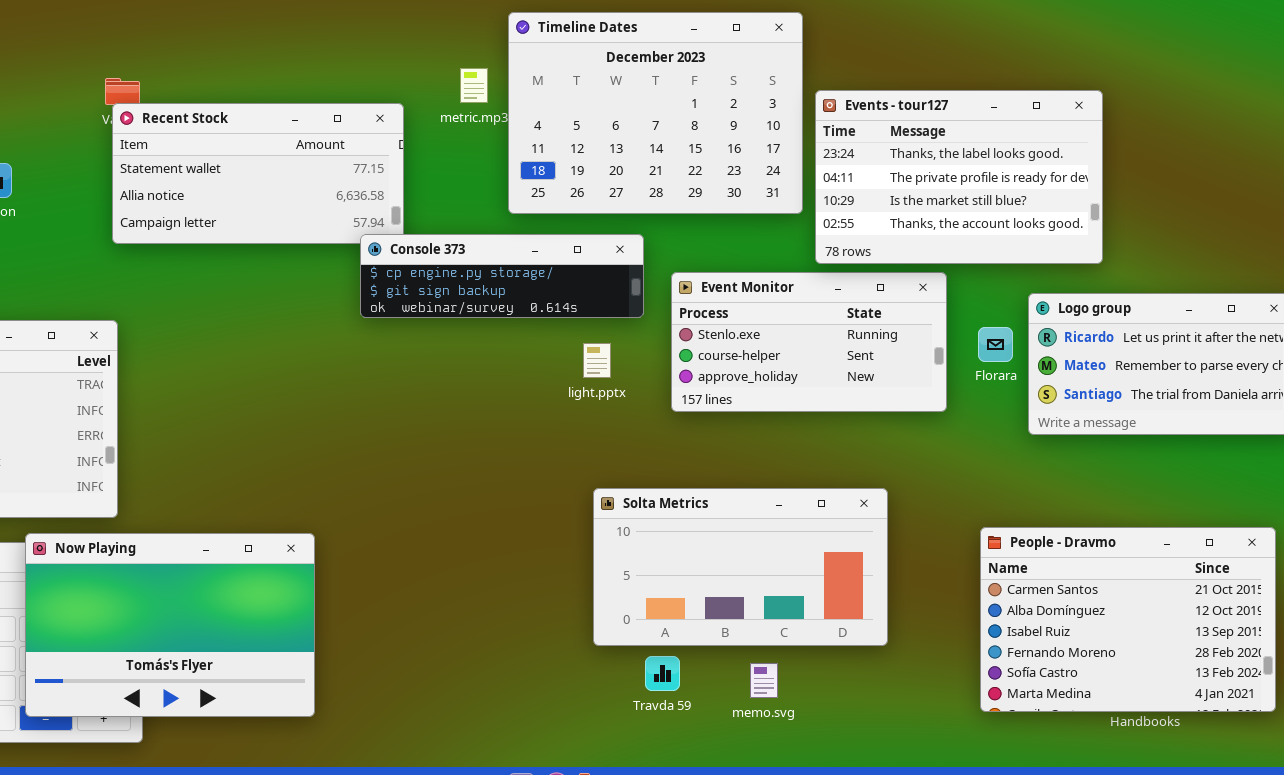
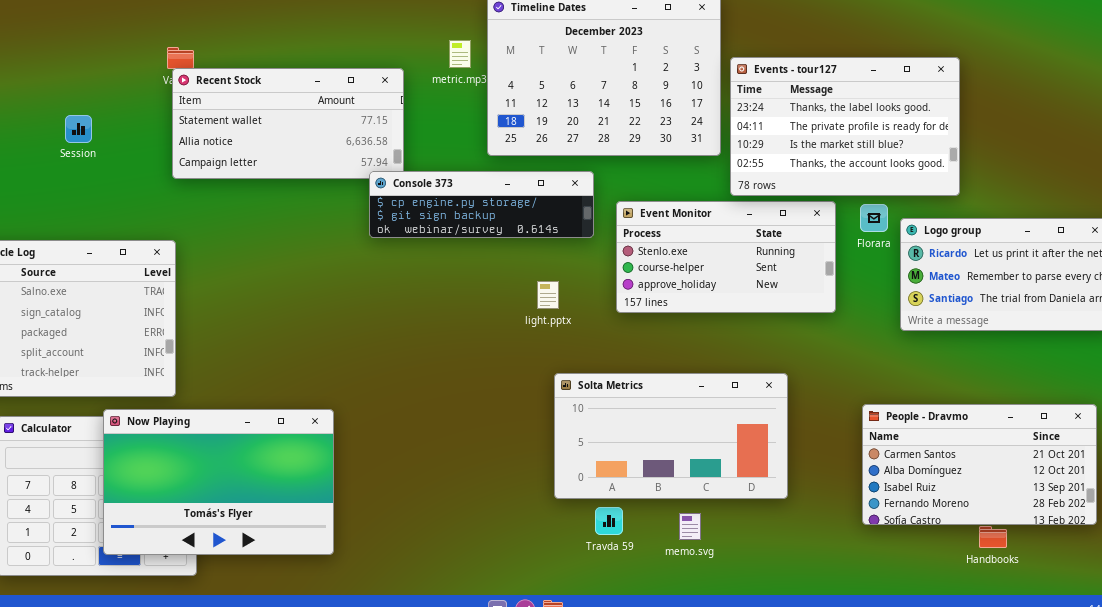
Florara: [978,327,1013,362] -> [860,204,888,232], moved
light.pptx: [583,343,611,378] -> [537,281,559,309], moved
People - Dravmo: [980,527,1276,712] -> [862,404,1097,525], resized

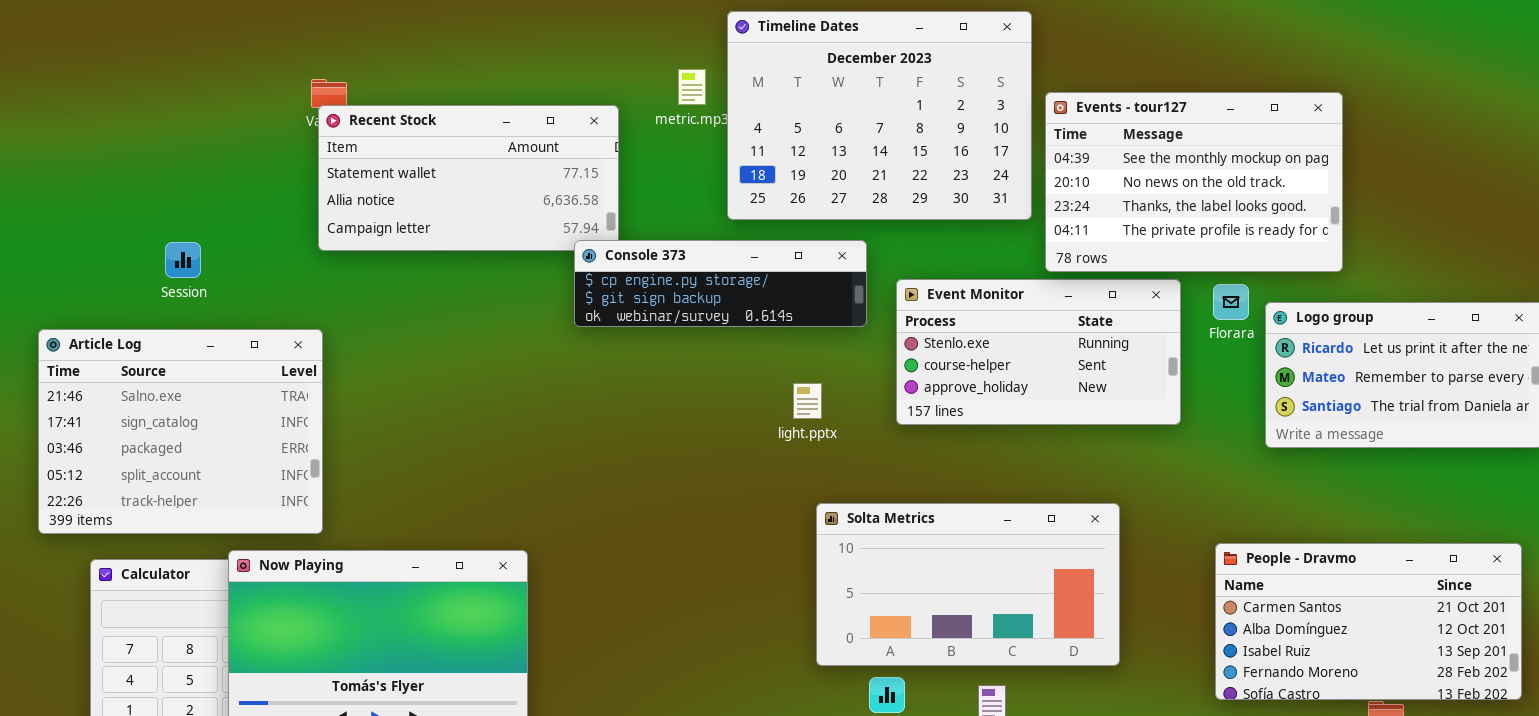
Events - tour127: [730,57,960,196] -> [1045,92,1343,272], scrolled up 2 rows
Session: [65,115,92,143] -> [165,242,201,278], moved

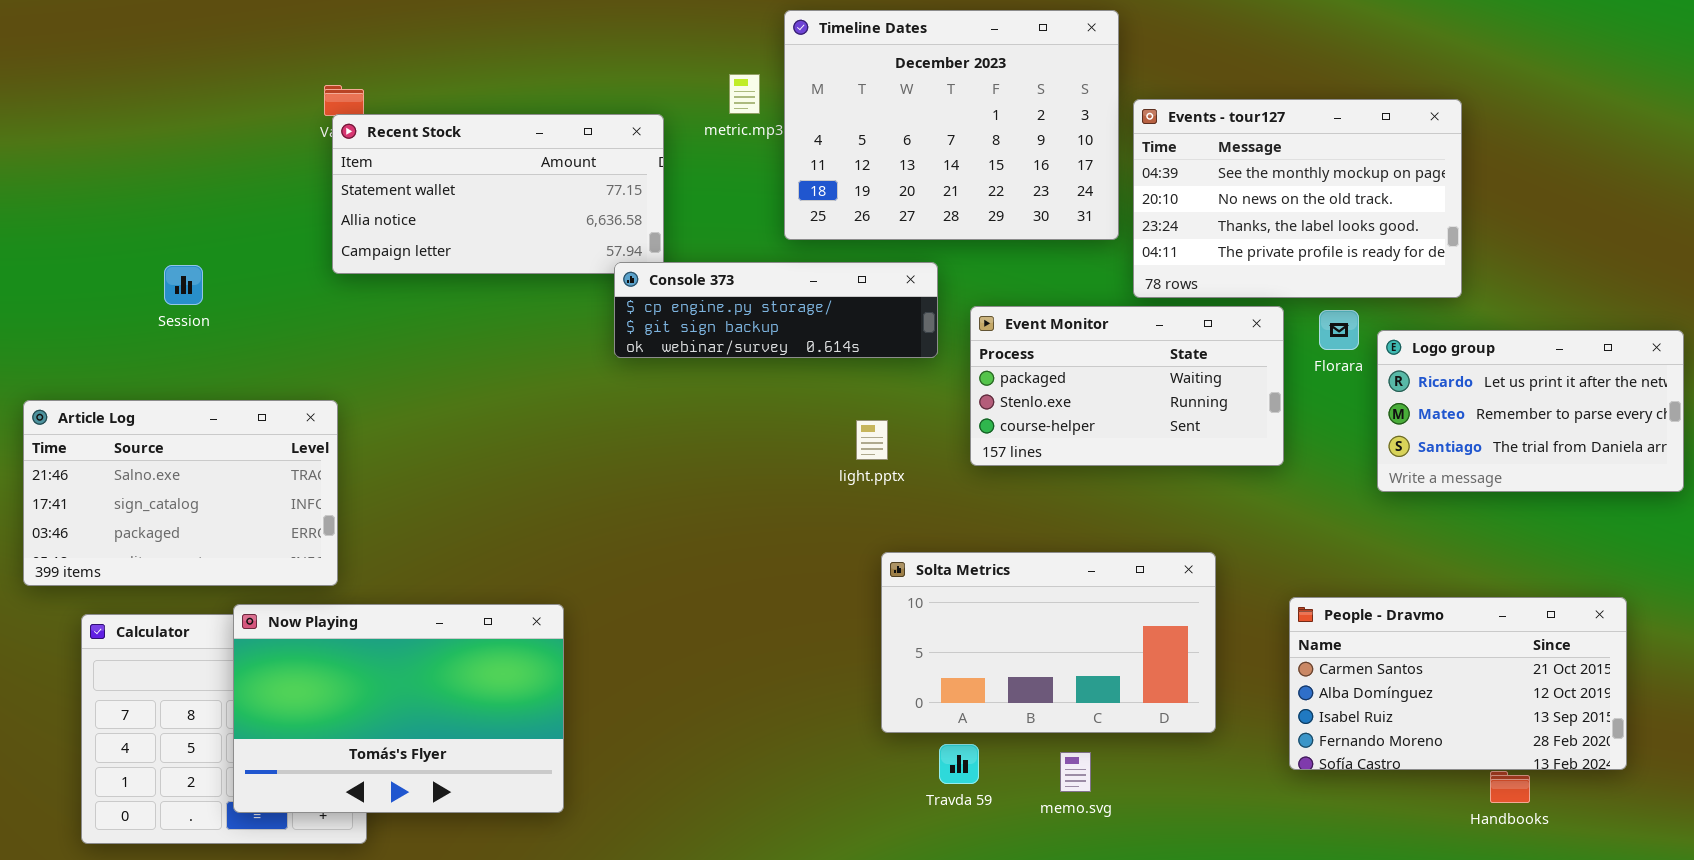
Event Monitor: [896,279,1181,425] -> [970,306,1284,466], scrolled up 1 row
Article Log: [38,329,323,534] -> [23,400,338,586], resized
People - Dravmo: [1215,543,1522,700] -> [1289,597,1627,770], moved

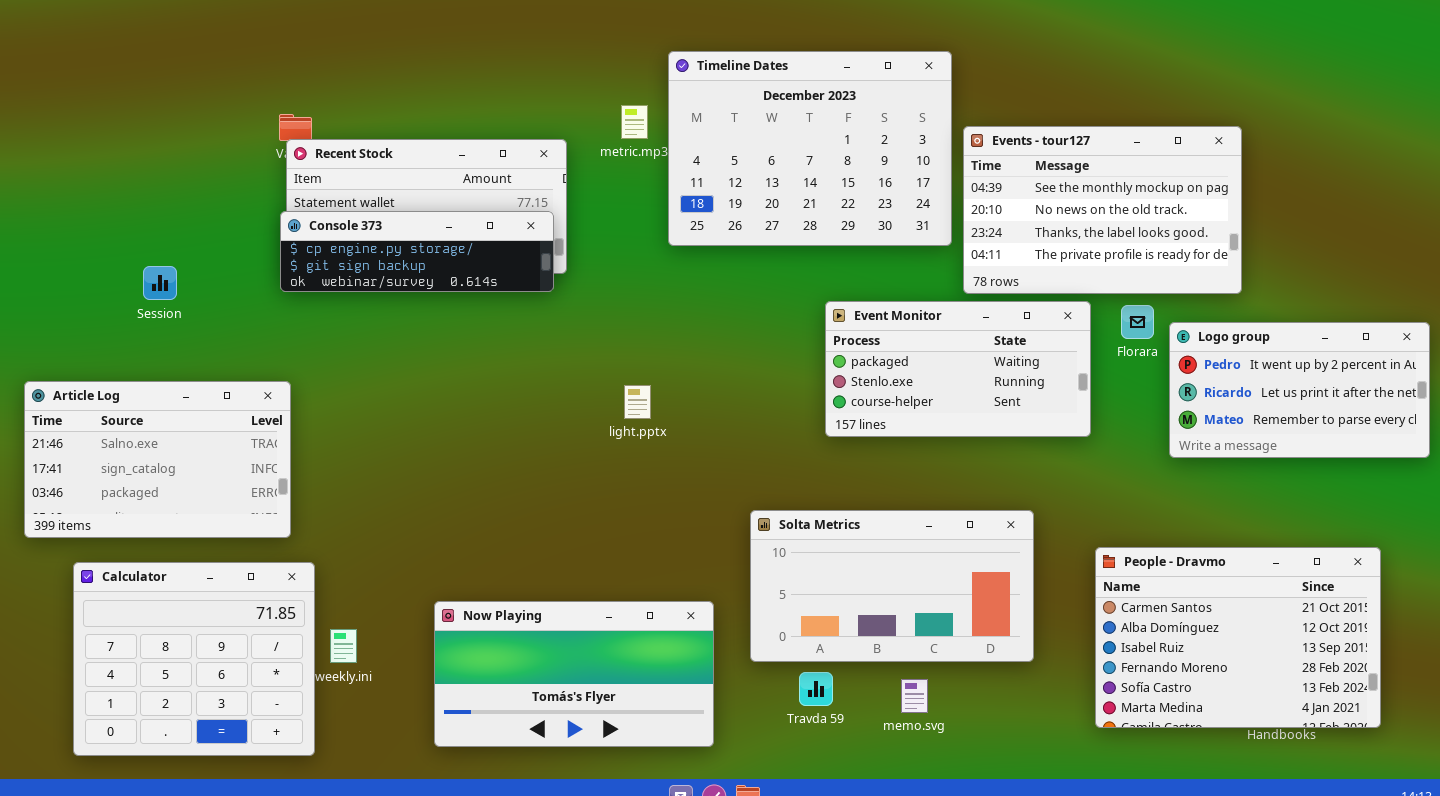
Console 373: [614,262,938,358] -> [280,211,554,292], moved
Logo group: [1377,330,1684,492] -> [1169,322,1430,458], scrolled up 1 row
light.pptx: [856,420,888,460] -> [624,385,651,419], moved
People - Dravmo: [1289,597,1627,770] -> [1095,547,1381,728], resized
Now Playing: [233,604,564,813] -> [434,601,714,747], moved, resized

